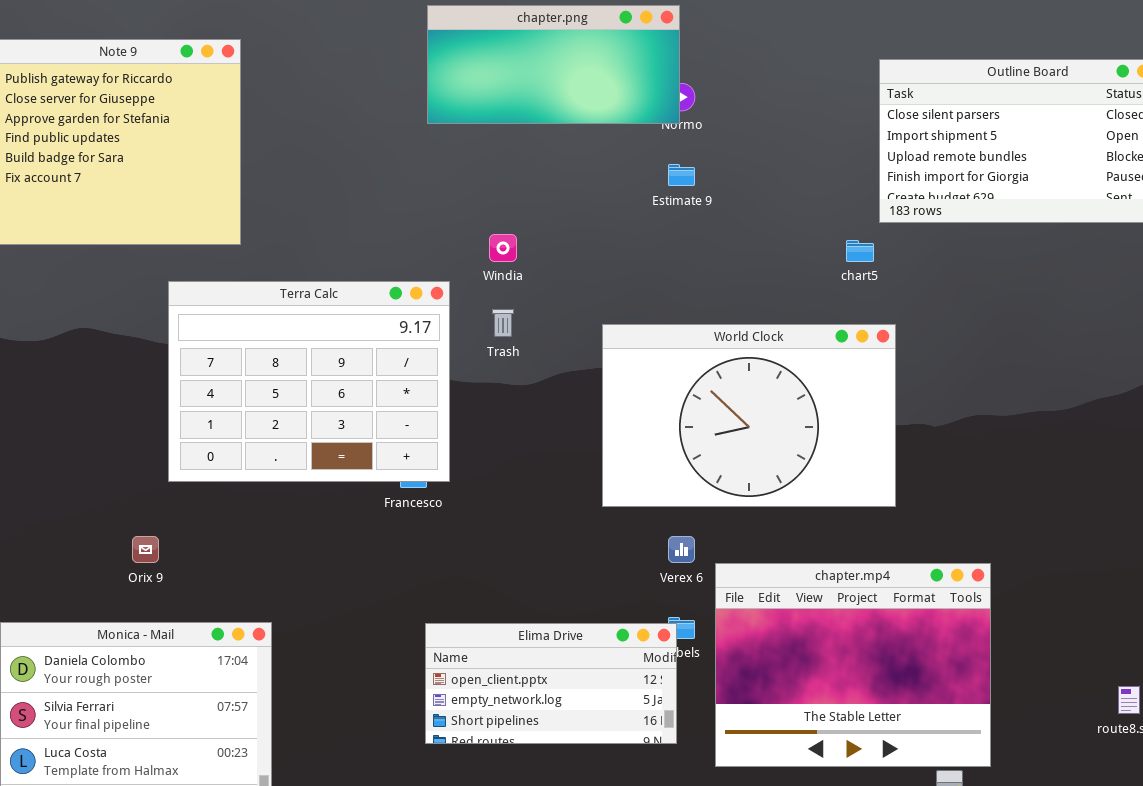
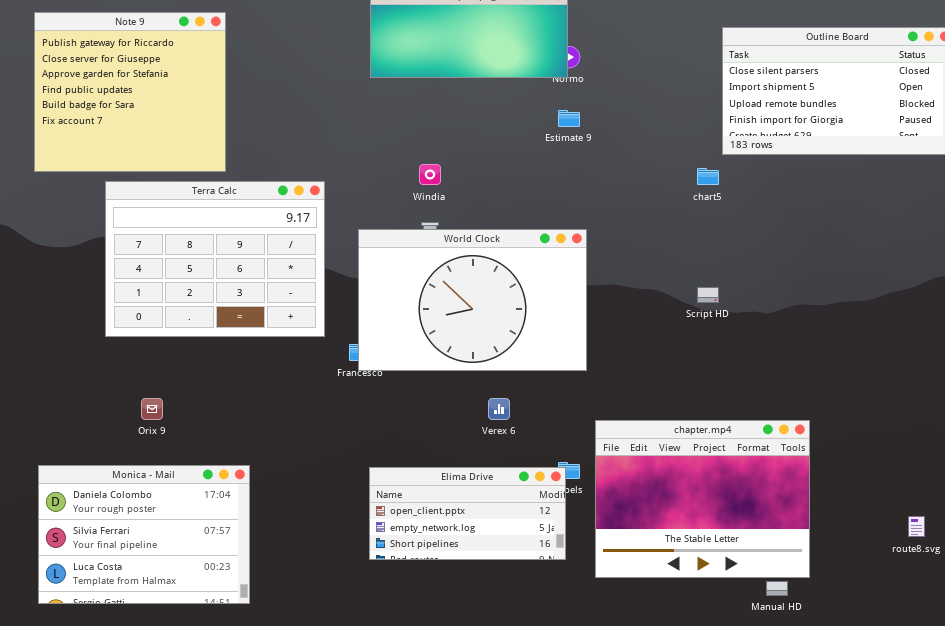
Terra Calc: [168,281,450,482] -> [105,181,325,337], moved
World Clock: [602,324,896,507] -> [358,229,587,371], moved
Verex 6: [668,536,695,563] -> [488,398,510,420], moved

